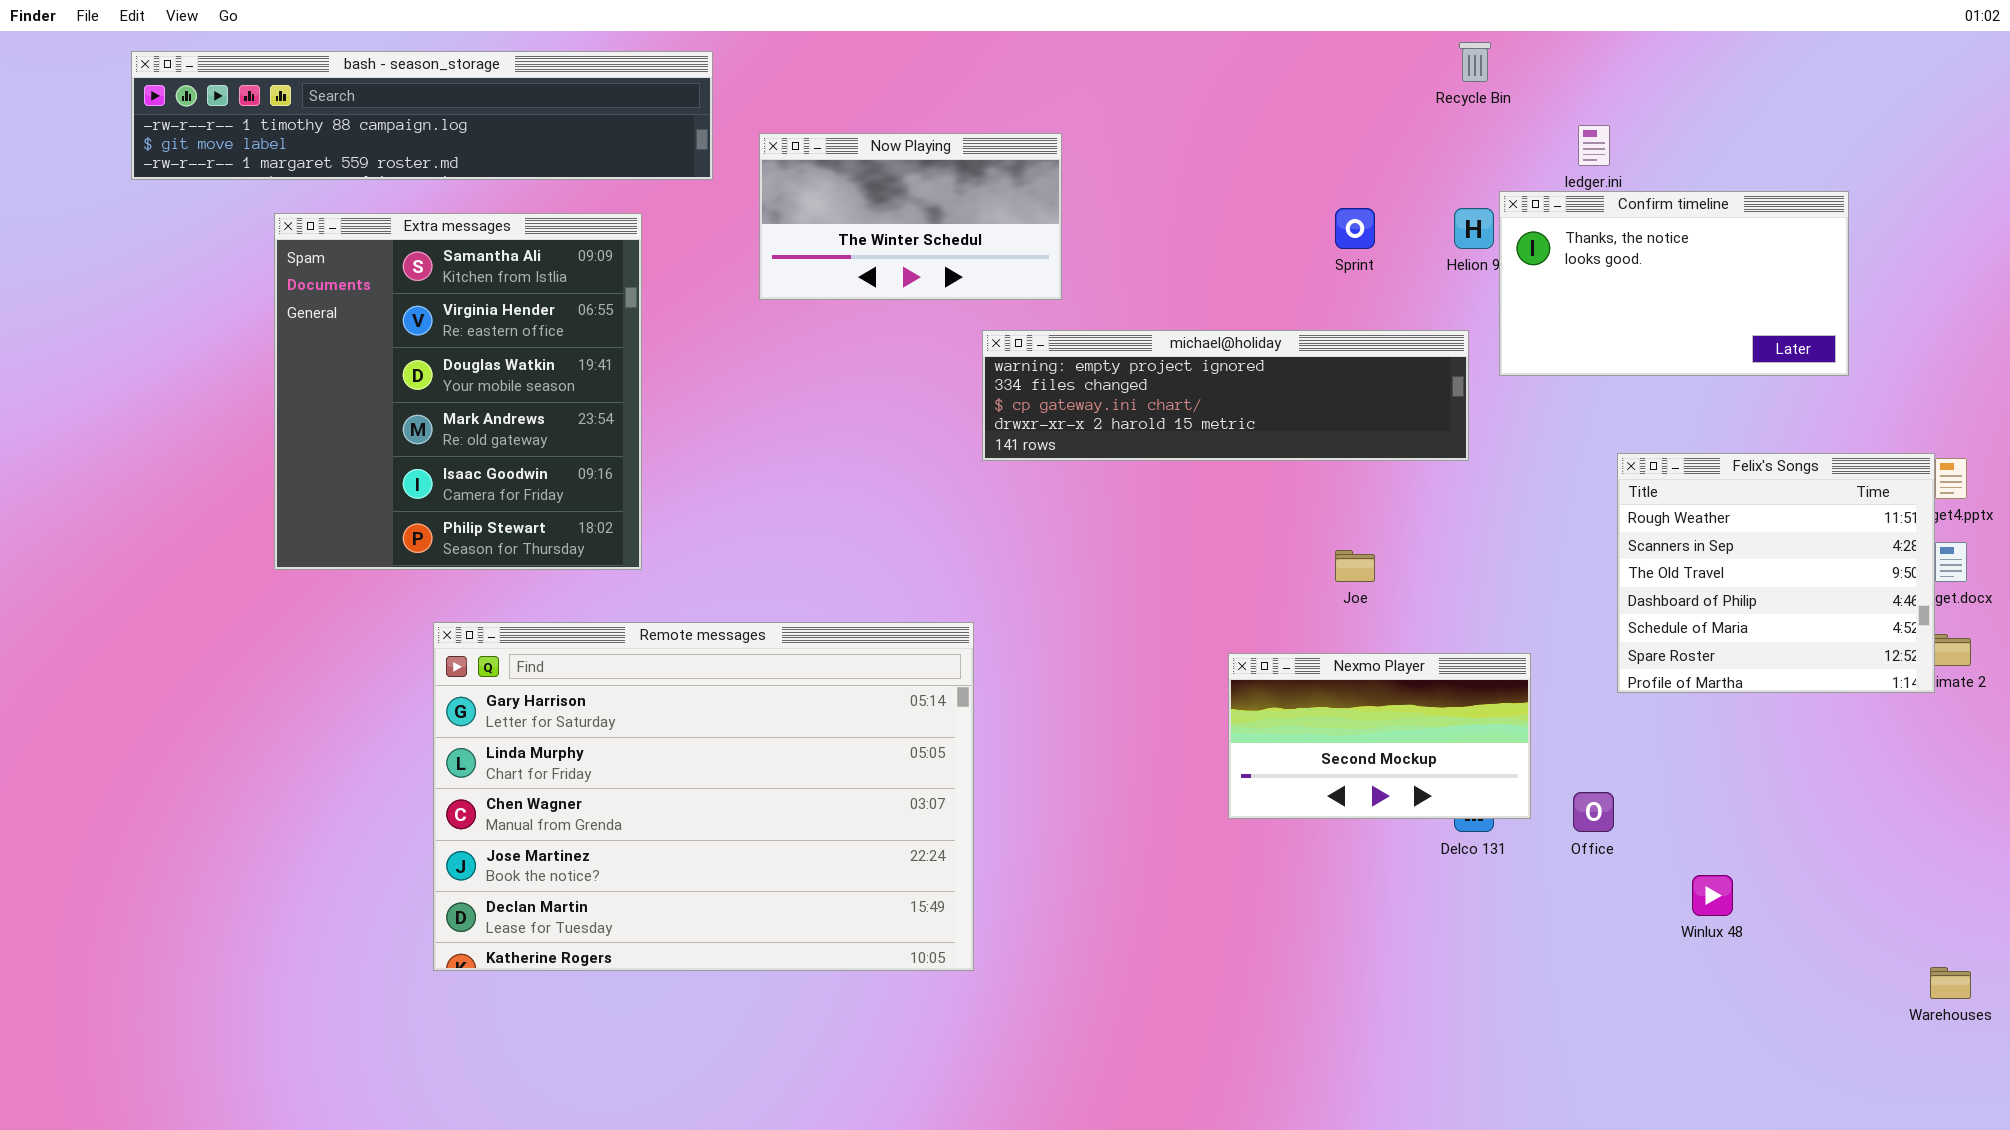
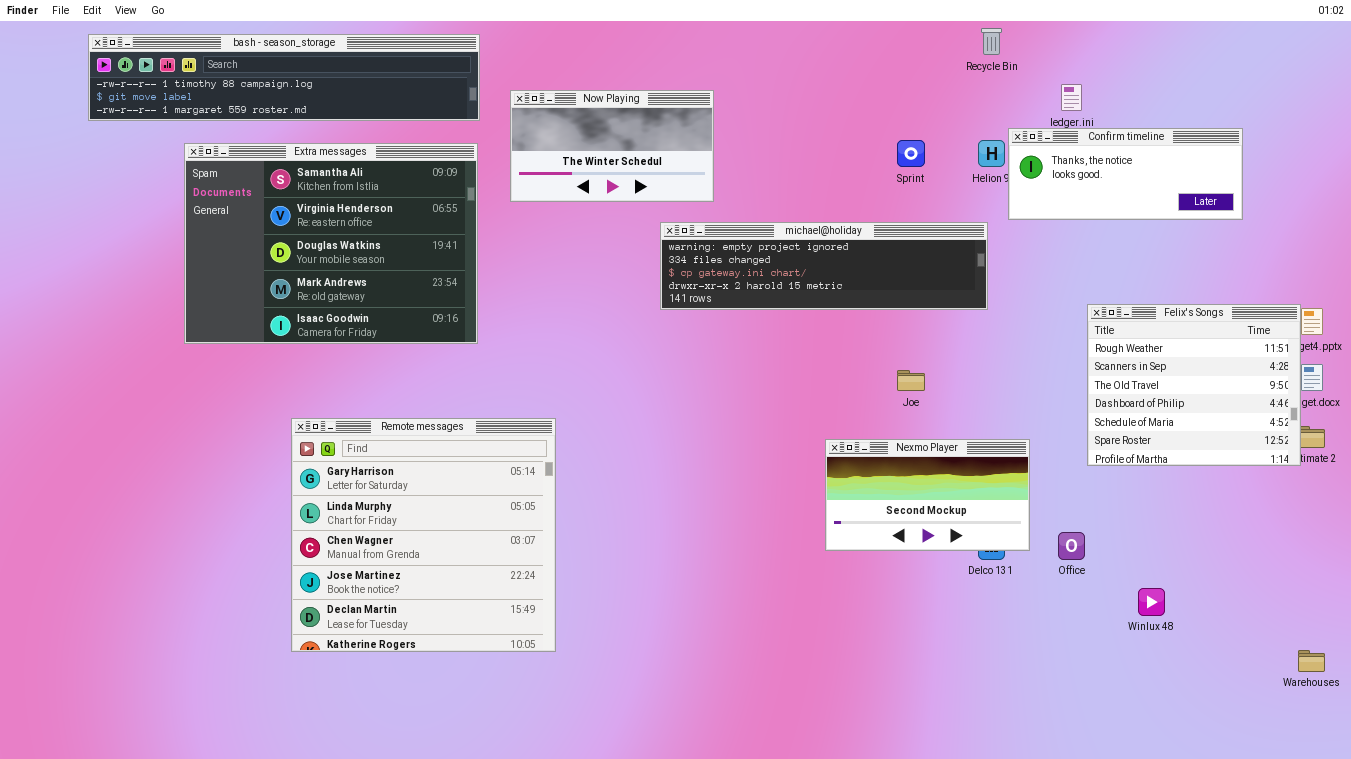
Confirm timeline: [1499,191,1849,376] -> [1008,128,1243,220], resized
Extra messages: [274,213,642,570] -> [184,143,478,344], resized
Remote messages: [433,622,974,971] -> [291,418,556,652], resized

